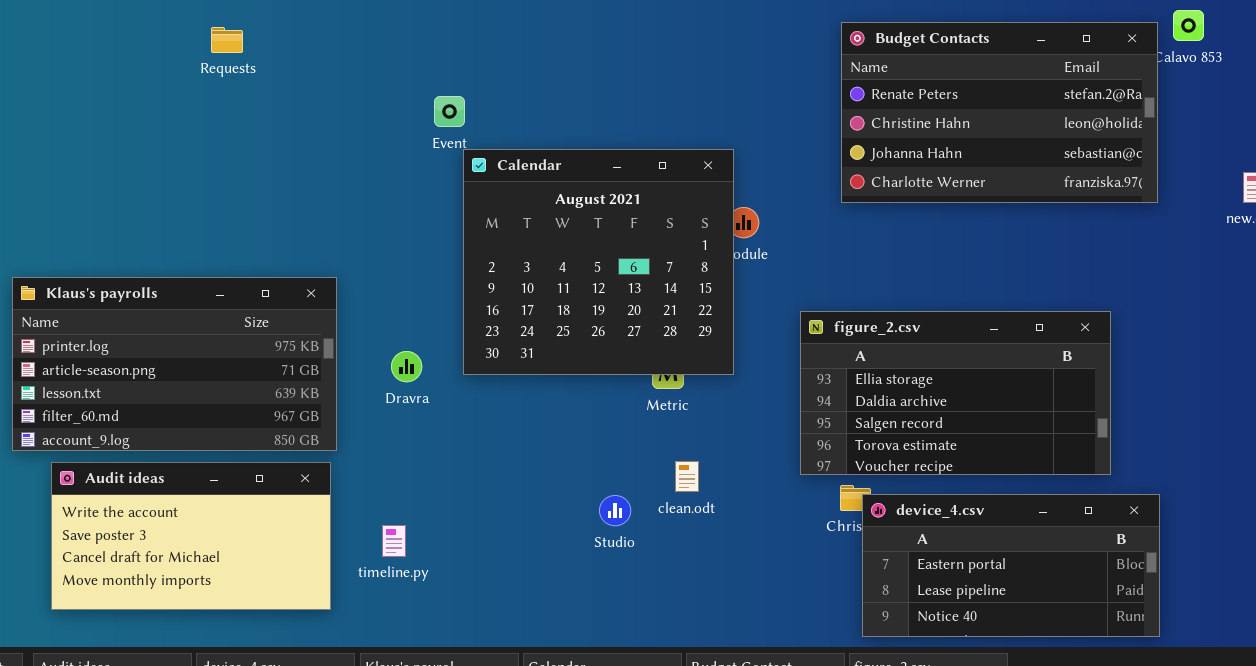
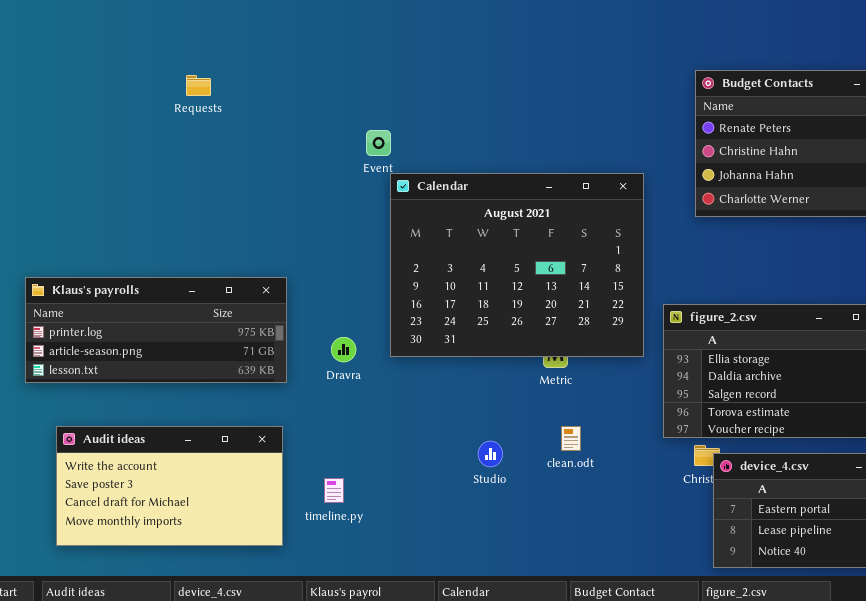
Calendar: [463,149,734,375] -> [390,173,644,357], resized
Klaus's payrolls: [12,277,337,451] -> [25,277,287,383], resized
Studio: [599,495,631,526] -> [478,441,503,467], moved

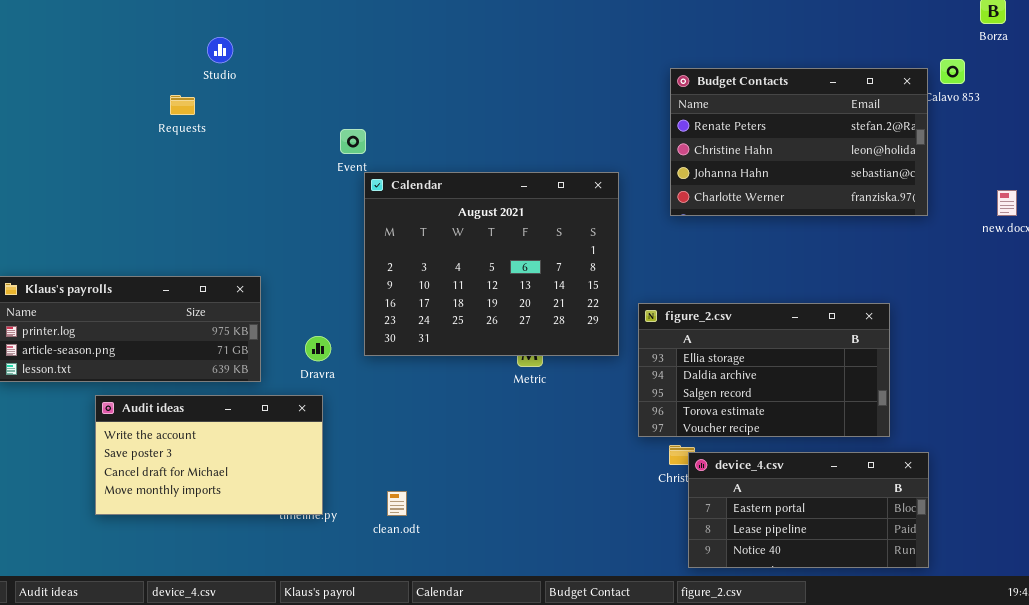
Requests: [186,75,211,96] -> [170,95,195,115], moved
clean.odt: [561,426,581,451] -> [387,491,407,516], moved
Audit ideas: [56,426,283,546] -> [95,395,323,515], moved
Studio: [478,441,503,467] -> [207,37,233,63], moved

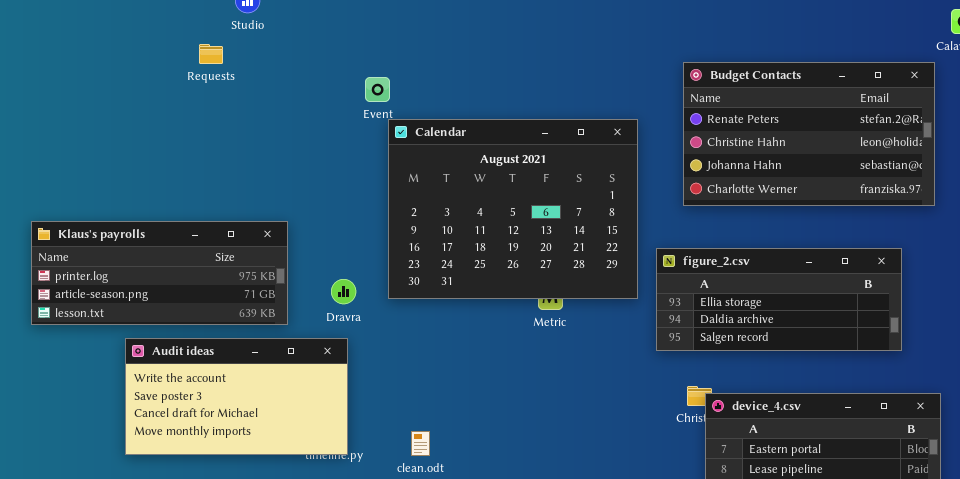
Budget Contacts: [670,68,928,216] -> [683,62,935,206], moved
figure_2.csv: [638,303,890,437] -> [656,248,902,351], resized

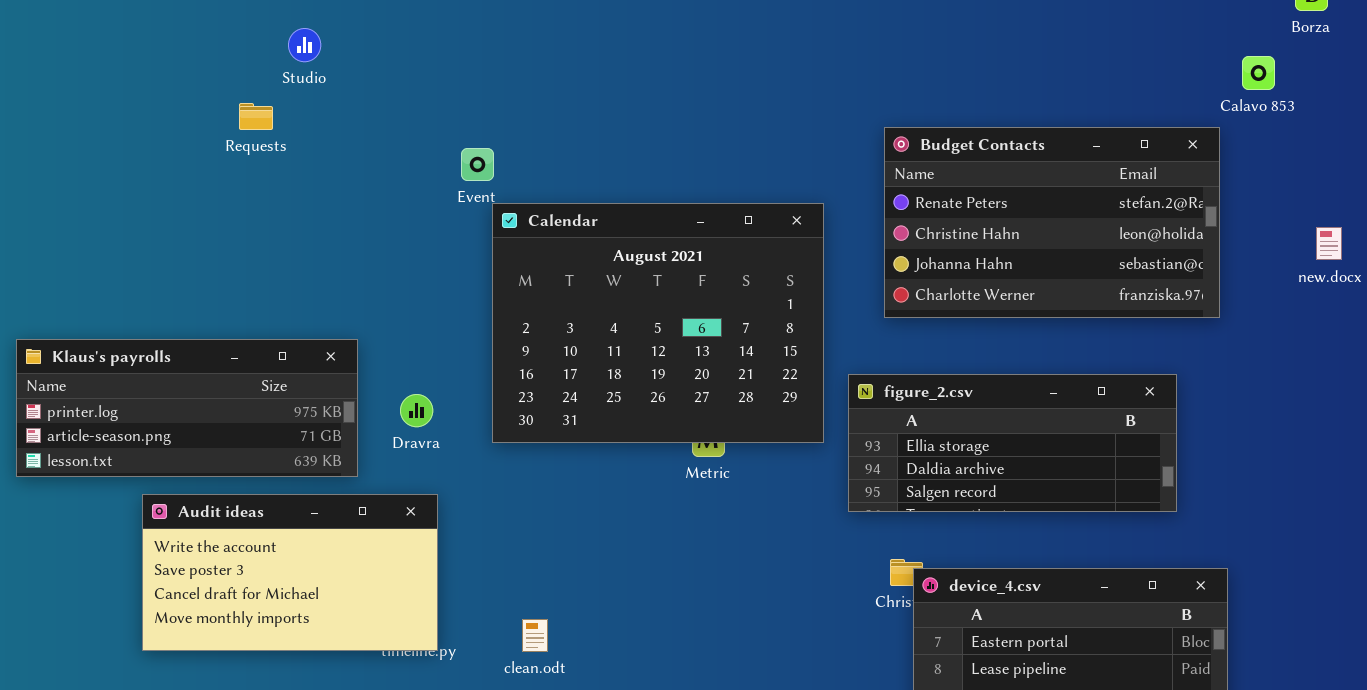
Dravra: [331,279,356,304] -> [400,394,433,427], moved

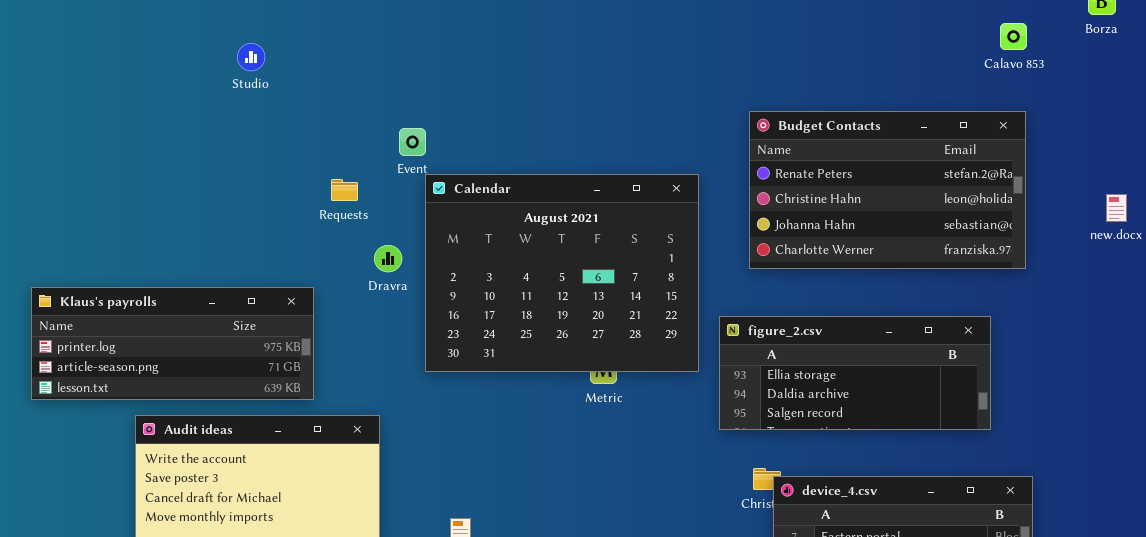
Studio: [288,28,321,62] -> [237,43,265,71], moved
Calavo 853: [1242,56,1275,90] -> [1000,23,1027,50], moved
Requests: [239,103,273,130] -> [331,179,358,201], moved
Dravra: [400,394,433,427] -> [374,245,402,272], moved

